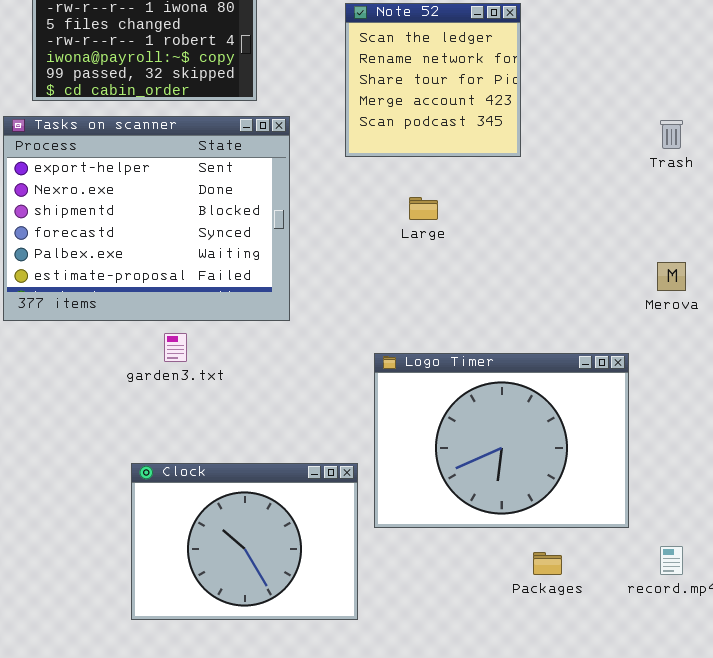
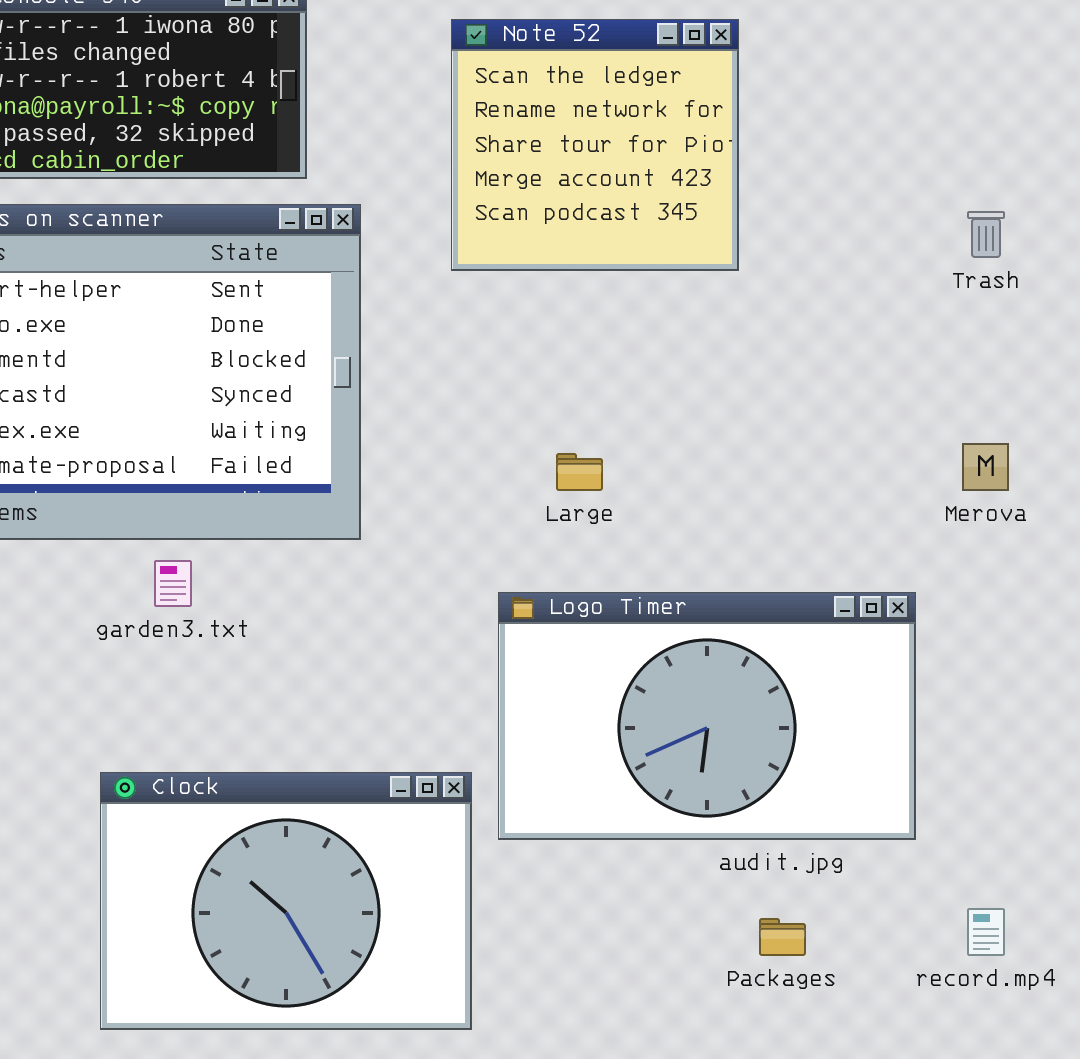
Large: [409,197,438,220] -> [556,453,603,491], moved
Logo Timer: [374,353,629,528] -> [498,592,916,840], resized

